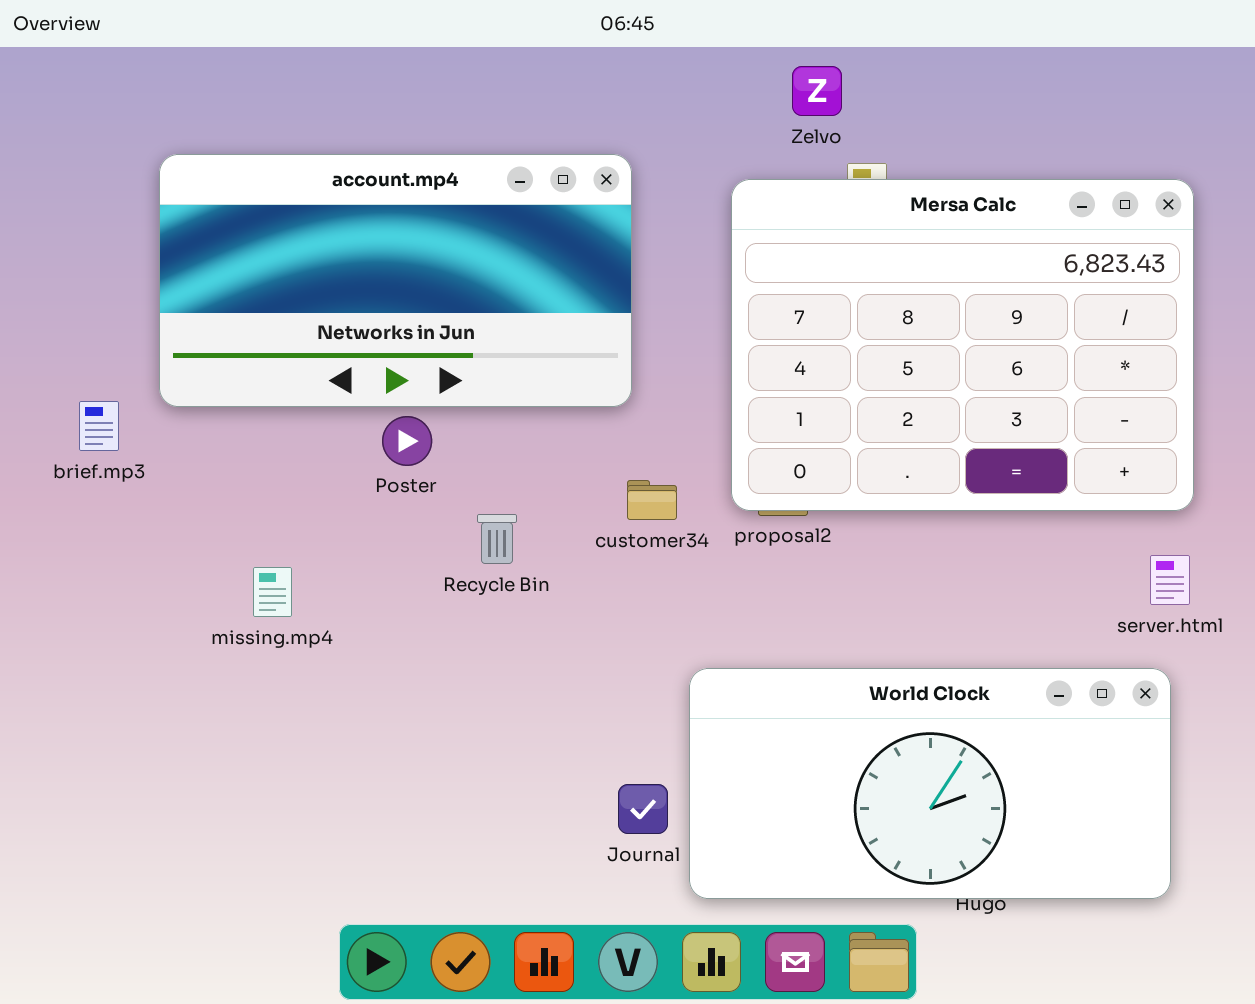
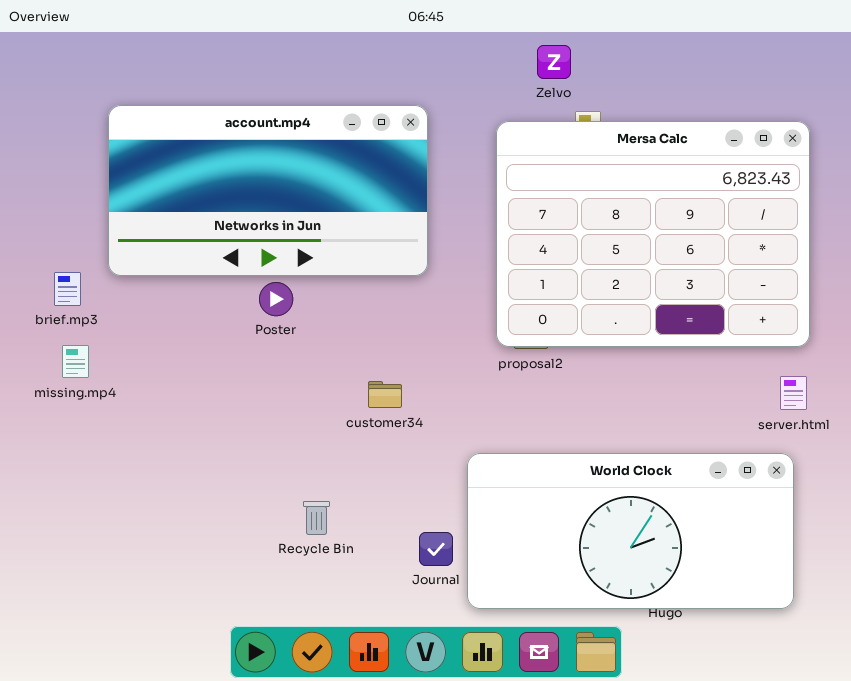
customer34: [627,480,677,520] -> [368,381,402,408], moved
Recycle Bin: [477,514,517,564] -> [303,501,330,535], moved
missing.mp4: [253,567,292,617] -> [62,345,89,378], moved

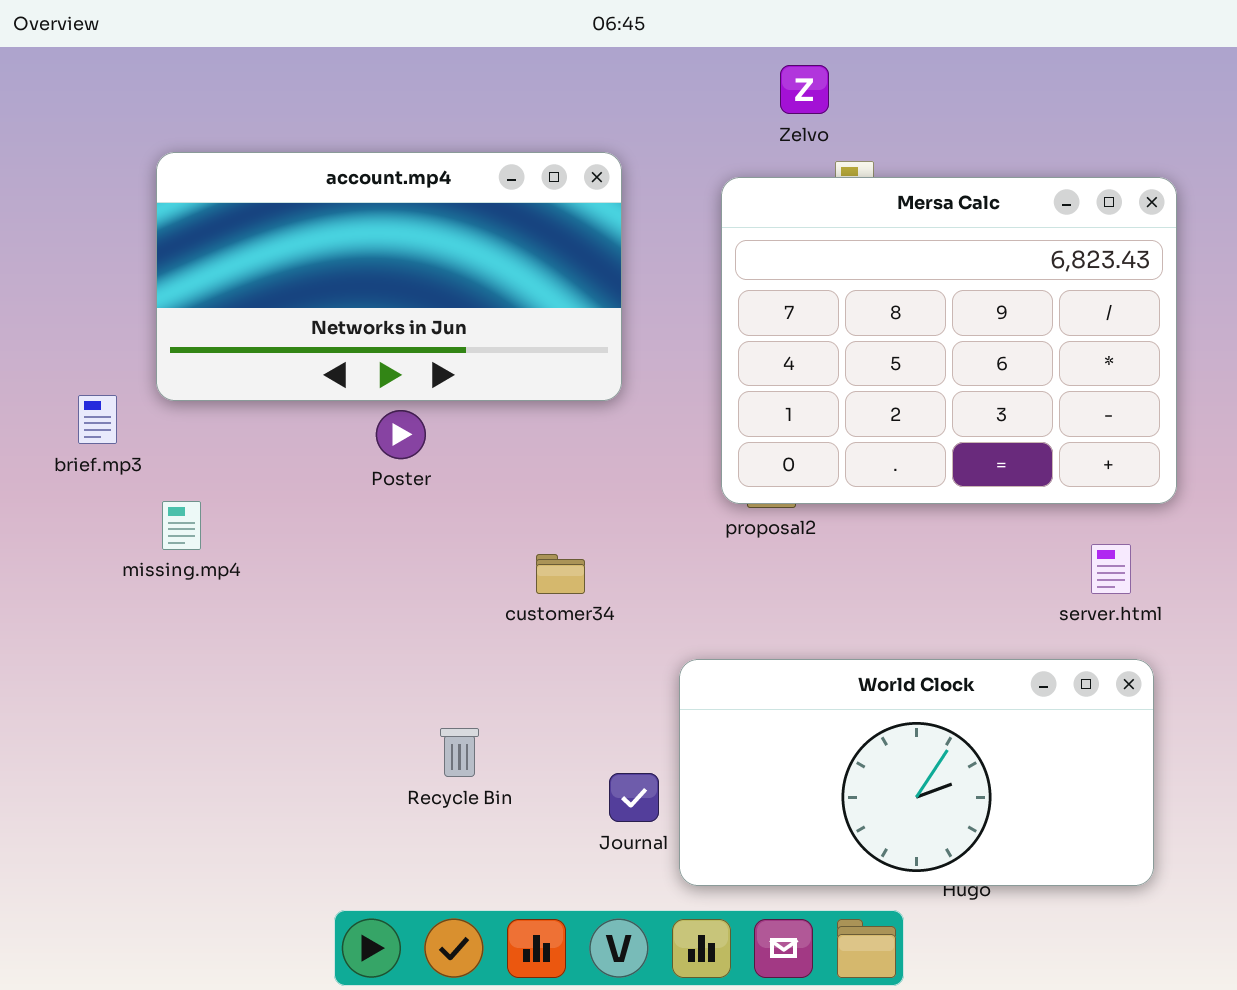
missing.mp4: [62,345,89,378] -> [162,501,201,550], moved
server.html: [780,376,807,410] -> [1091,544,1131,594], moved

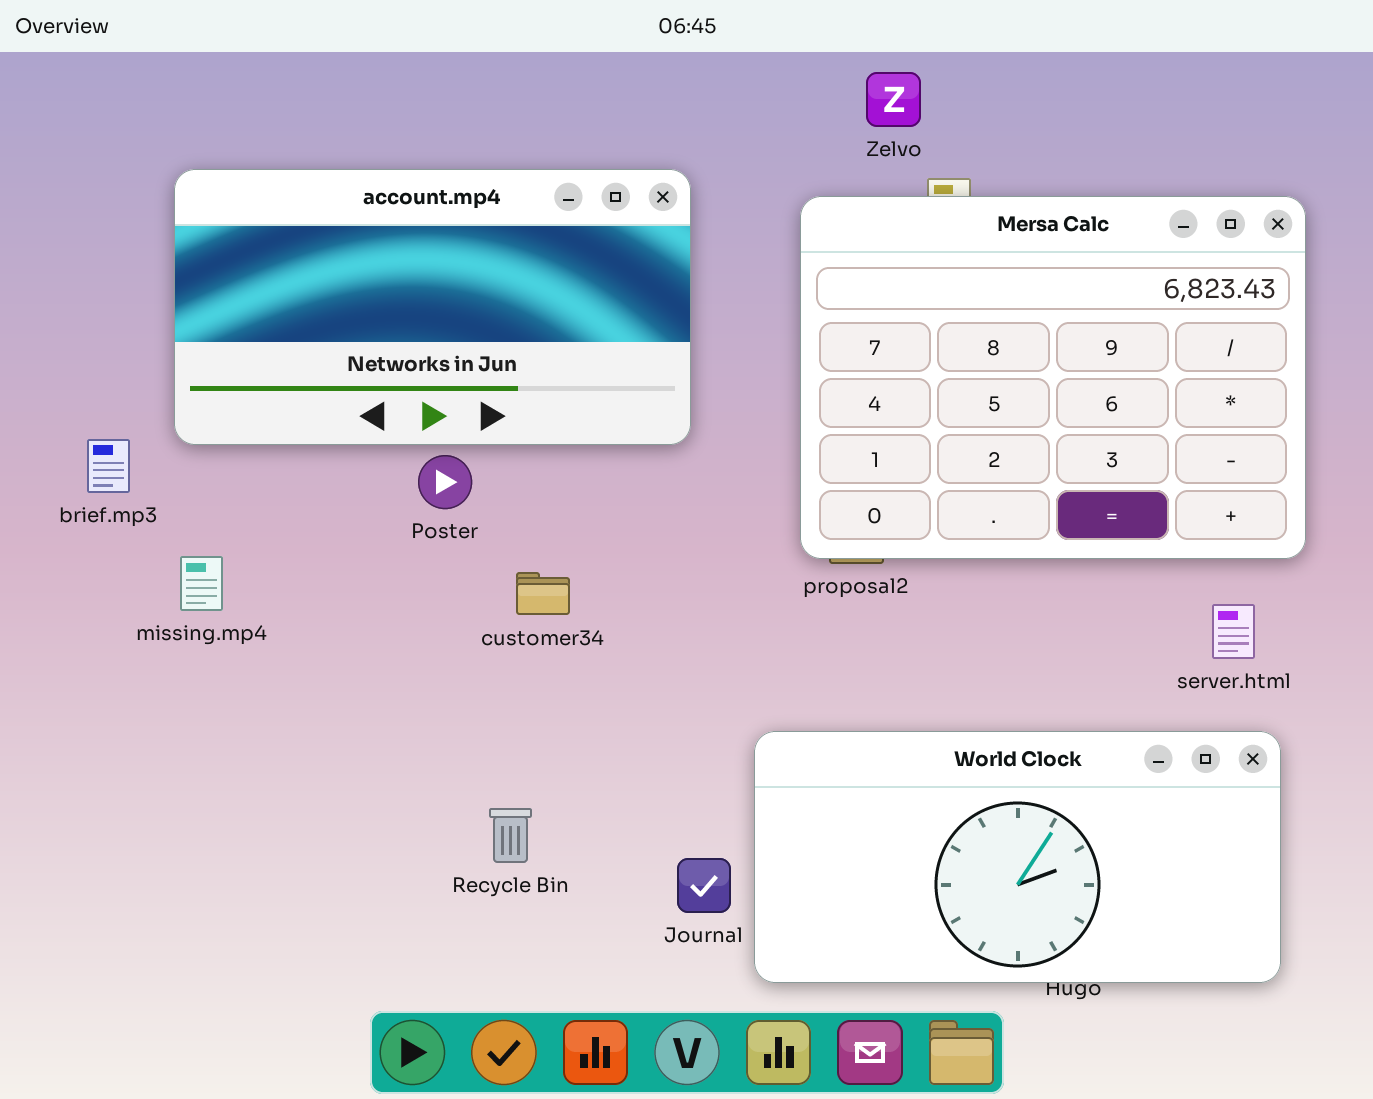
customer34: [536,554,585,594] -> [516,572,570,615], moved

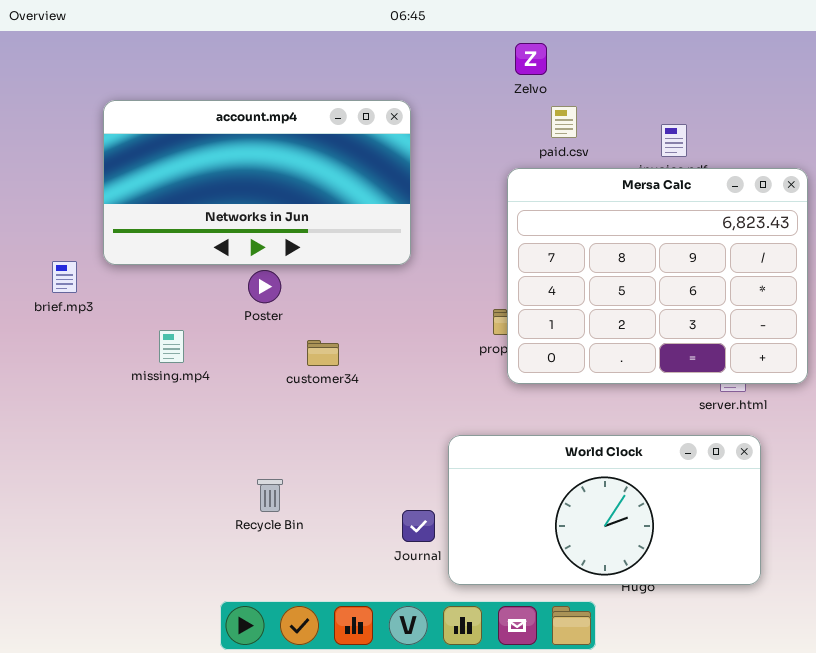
Mersa Calc: [800,196,1306,559] -> [507,168,808,384], moved
missing.mp4: [180,556,223,611] -> [159,330,184,363], moved
Recycle Bin: [489,808,532,863] -> [257,479,283,512], moved

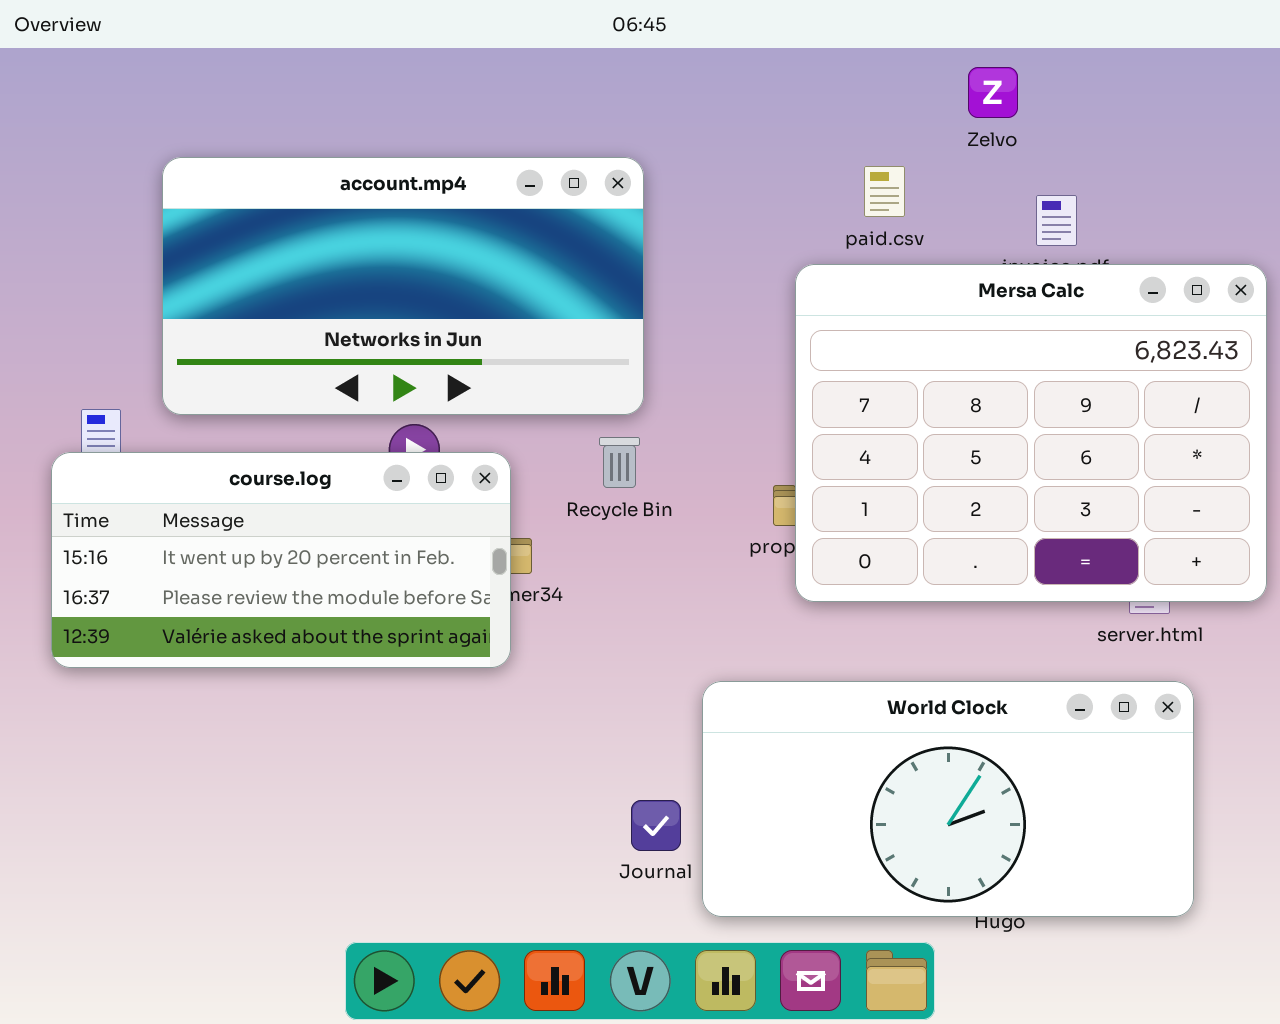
Zelvo: [515,43,547,75] -> [968,67,1018,118], moved
course.log: none -> [51,452,511,668], opened
Recycle Bin: [257,479,283,512] -> [599,437,640,488], moved

